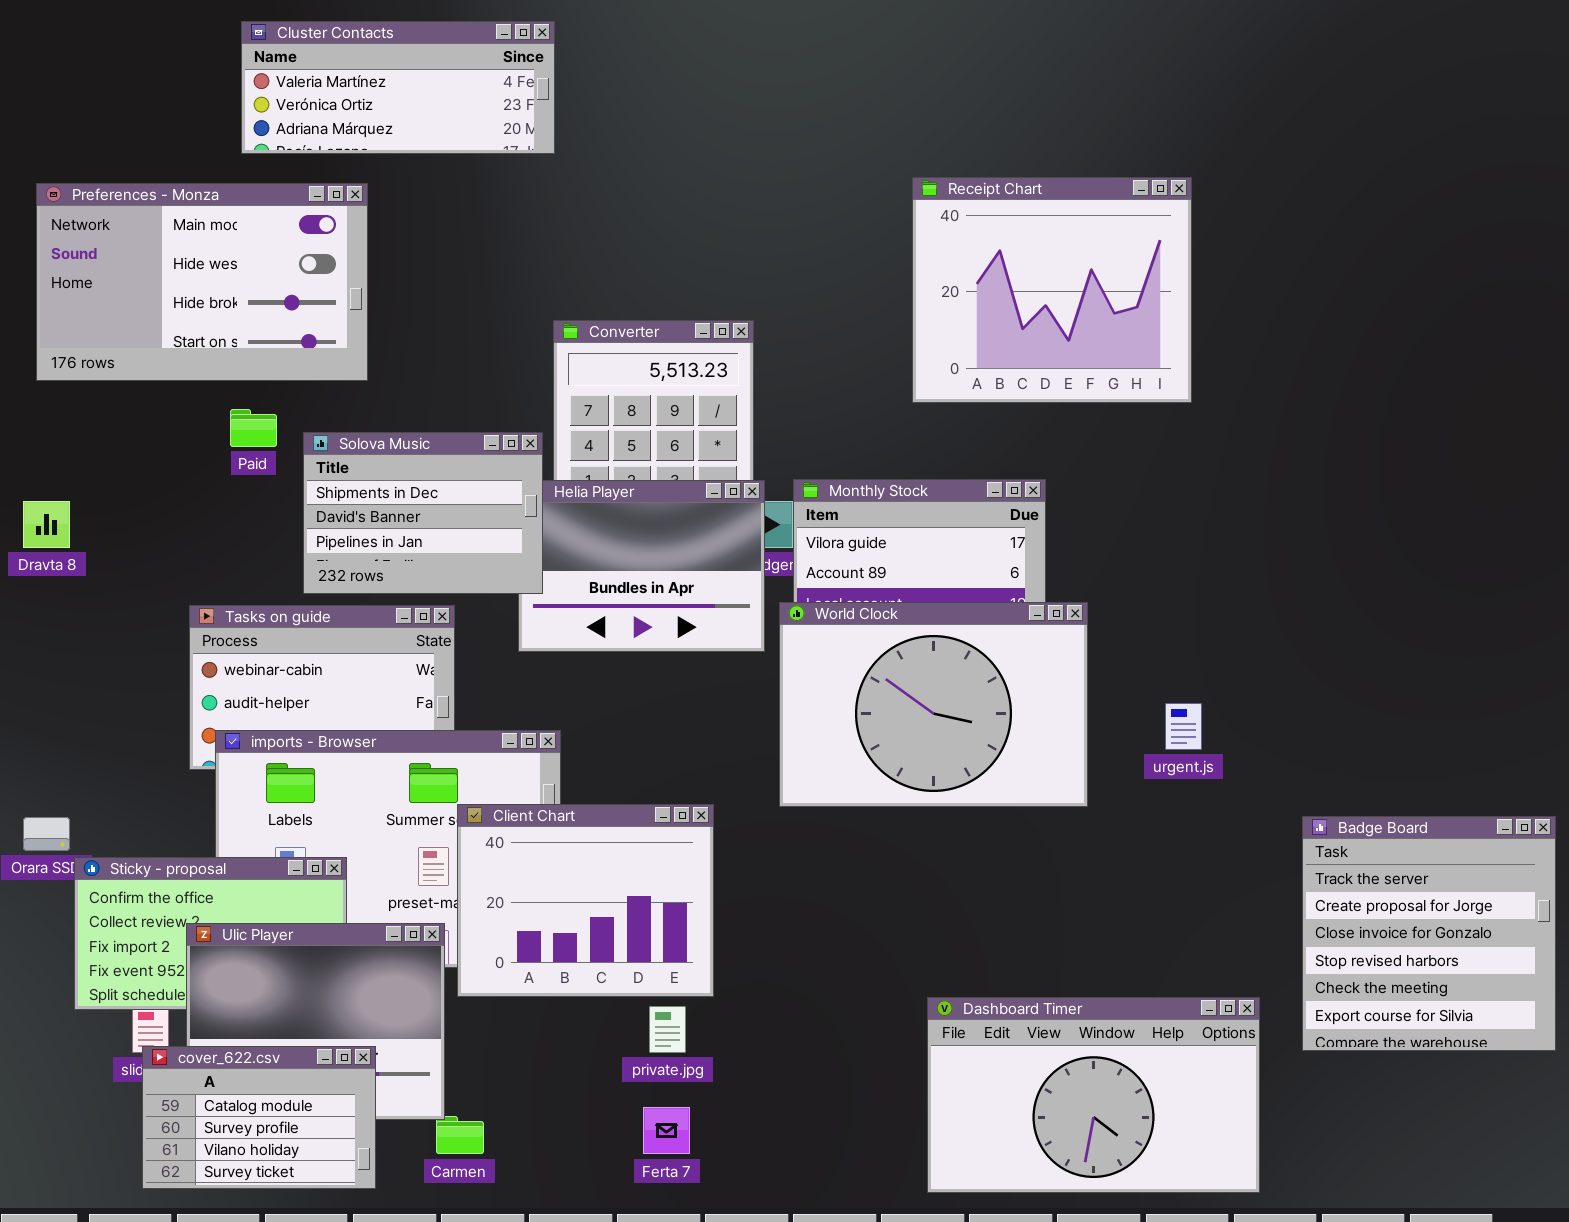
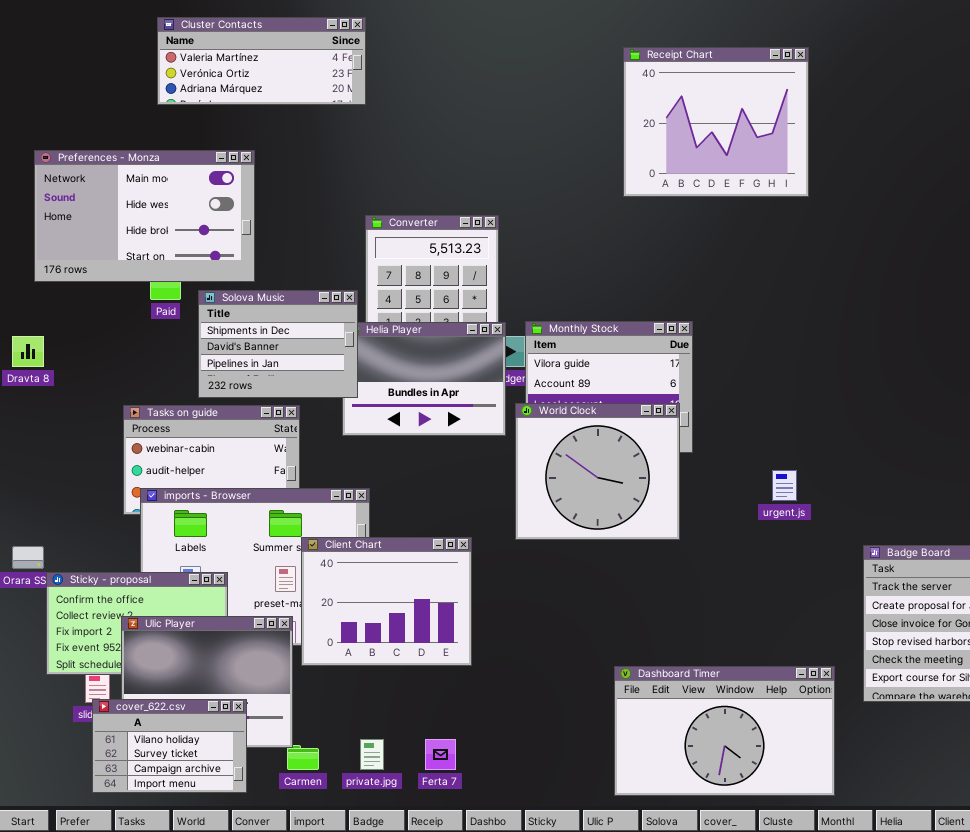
Receipt Chart: [912,177,1192,403] -> [623,47,809,197], moved
Preferences - Monza: [36,183,368,381] -> [34,150,255,282], moved
World Clock: [779,602,1088,807] -> [515,403,680,540], resized
private.jpg: [649,1006,686,1053] -> [360,739,384,770], moved
cover_622.csv: [142,1046,376,1189] -> [92,699,247,793], scrolled down 2 rows

